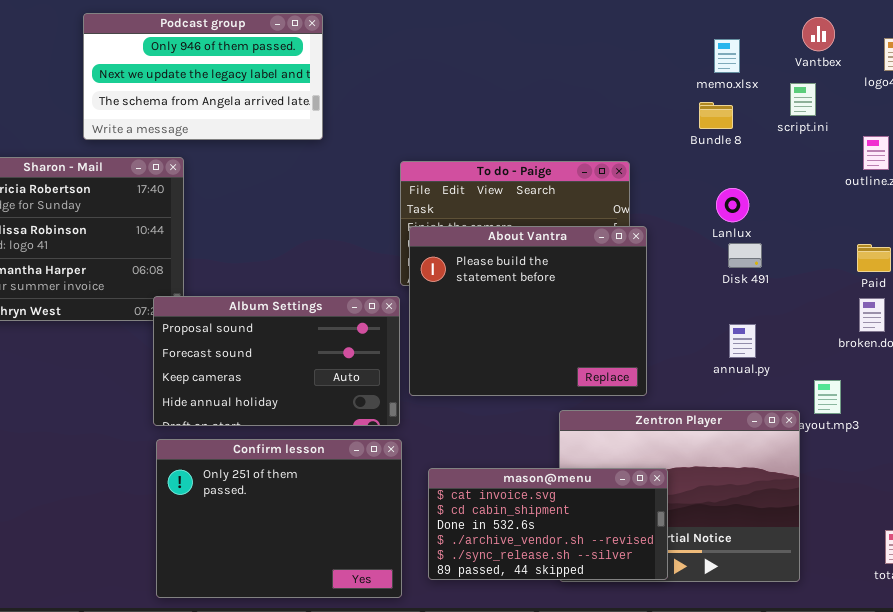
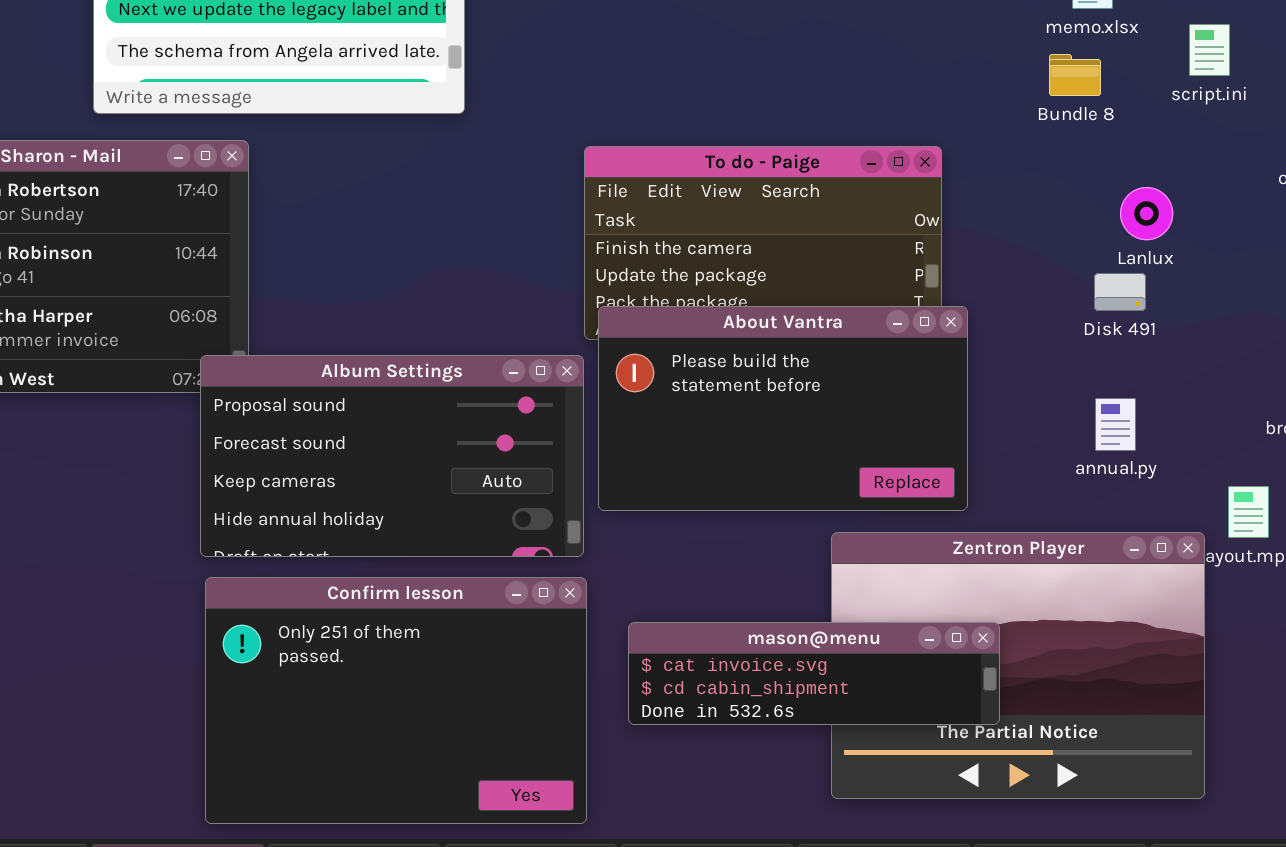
Lanlux: [716,188,749,222] -> [1120,187,1173,240], moved
About Vantra: [409,226,647,396] -> [598,306,968,511], resized
mason@menu: [428,468,668,580] -> [628,622,1000,725], resized

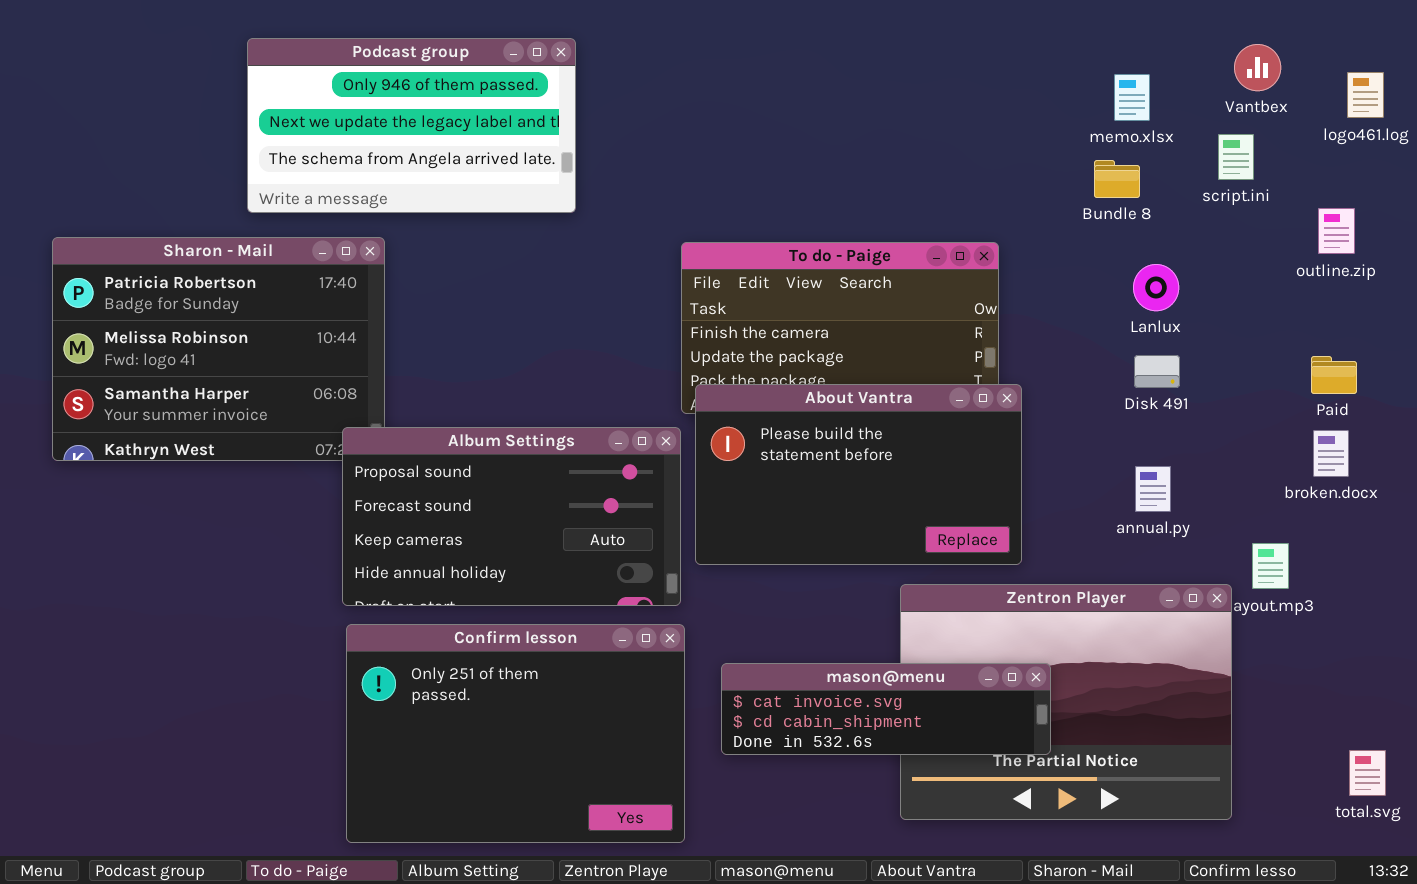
Lanlux: [1120,187,1173,240] -> [1133,264,1179,311], moved

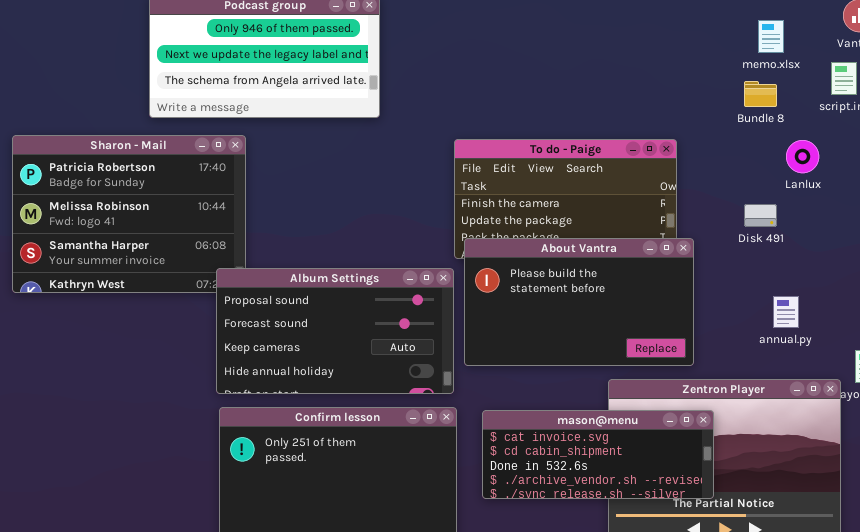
Lanlux: [1133,264,1179,311] -> [786,140,819,173], moved
Disk 491: [1134,355,1180,388] -> [744,204,777,227], moved
mason@menu: [721,663,1051,755] -> [482,410,714,499], resized

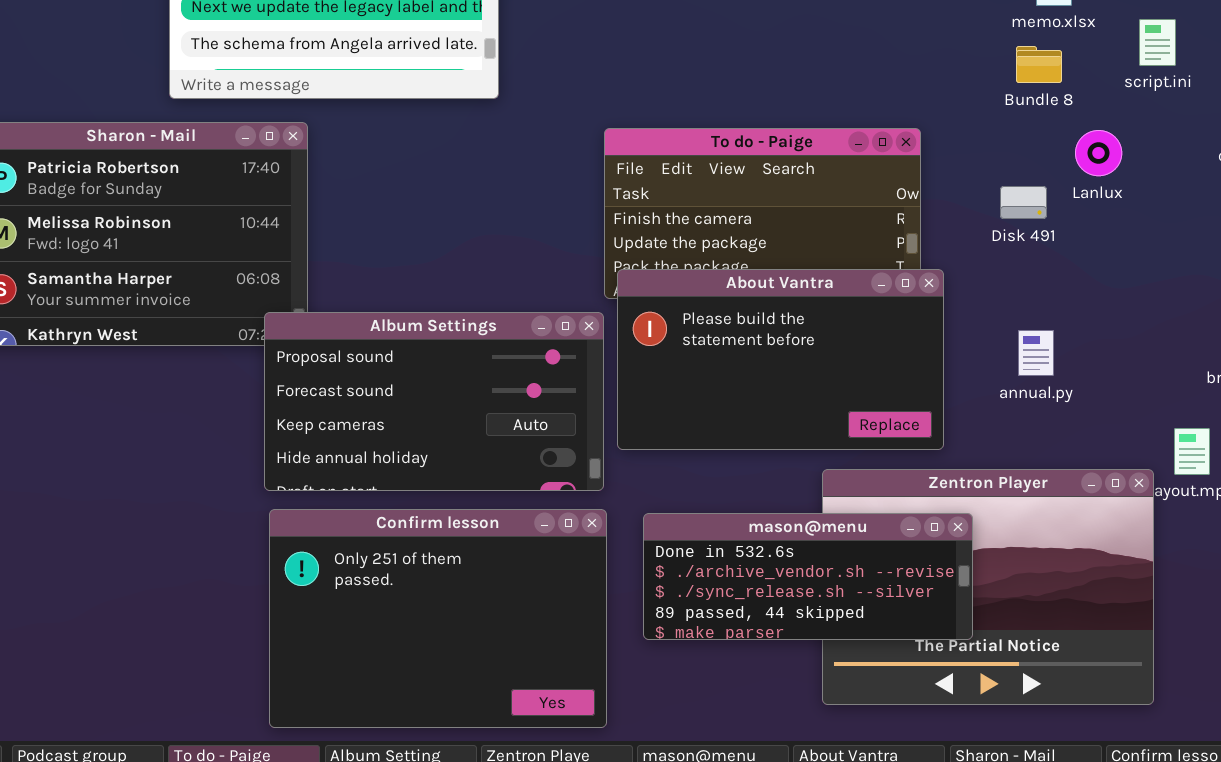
Disk 491: [744,204,777,227] -> [1000,186,1047,219], moved
annual.py: [773,296,799,328] -> [1018,330,1054,376], moved
mason@menu: [482,410,714,499] -> [643,513,973,640], scrolled down 2 rows

